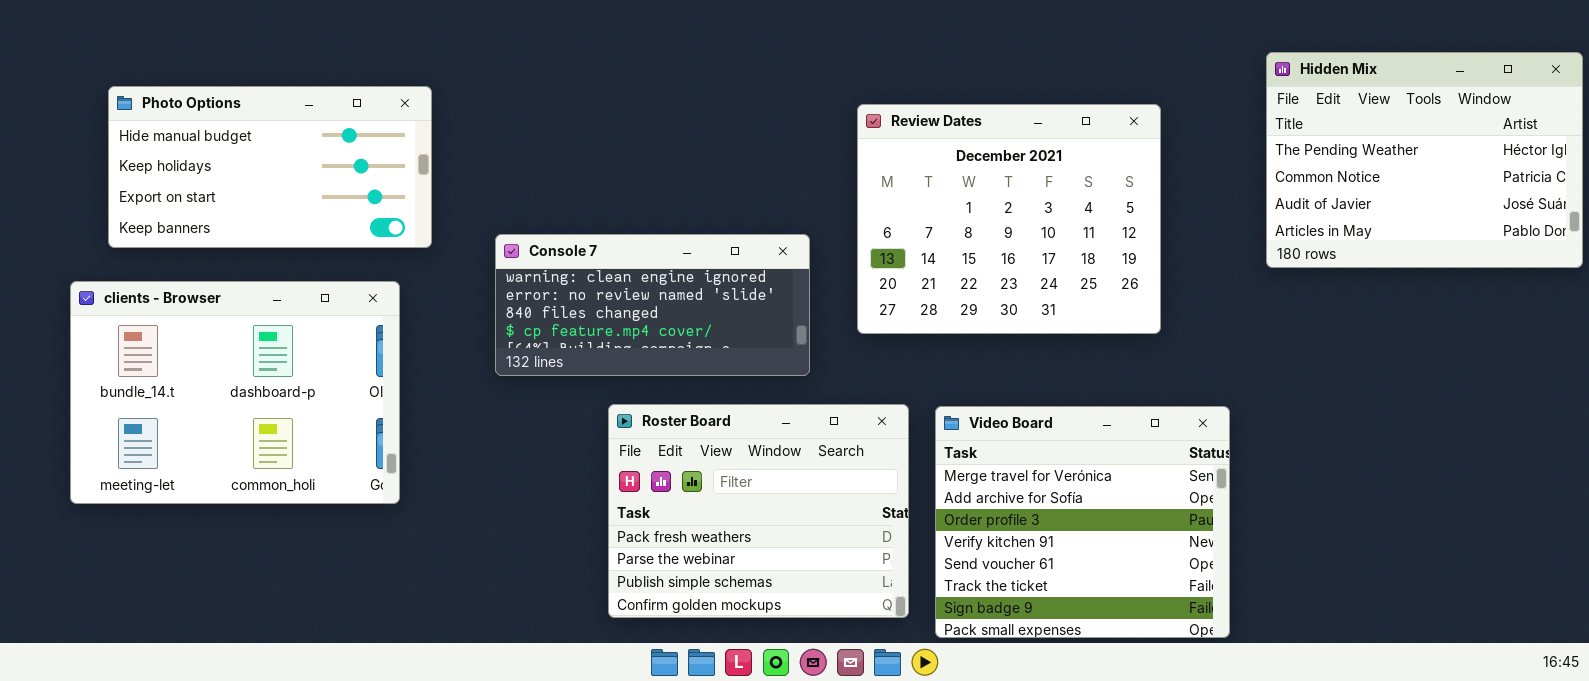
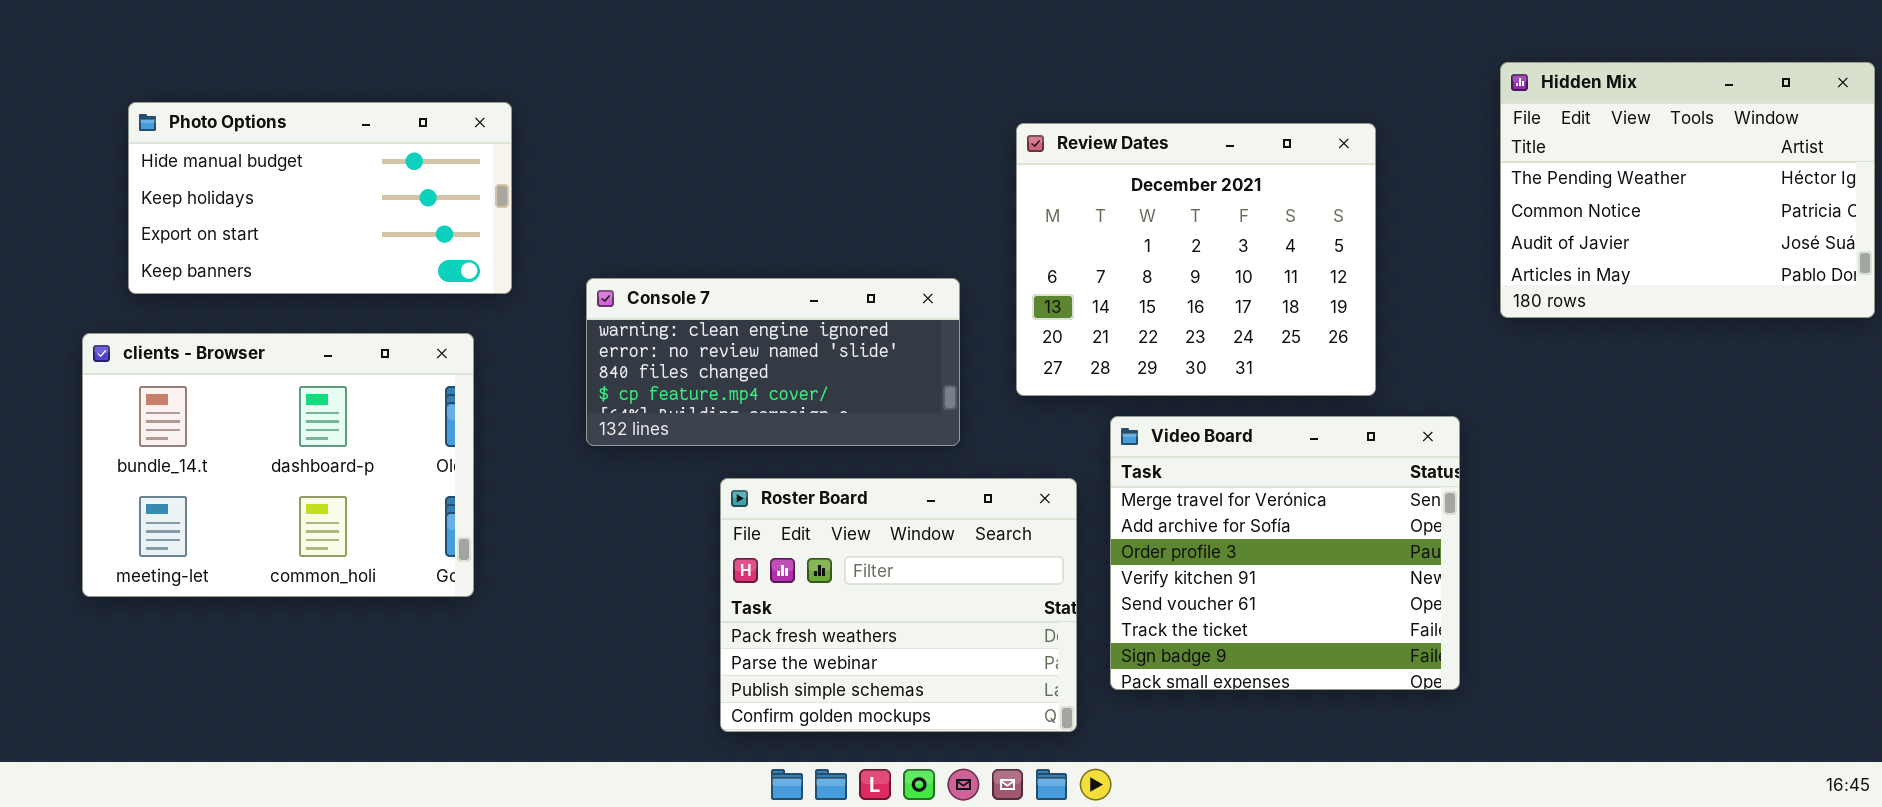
Video Board: [935,406,1230,638] -> [1110,416,1460,690], moved

